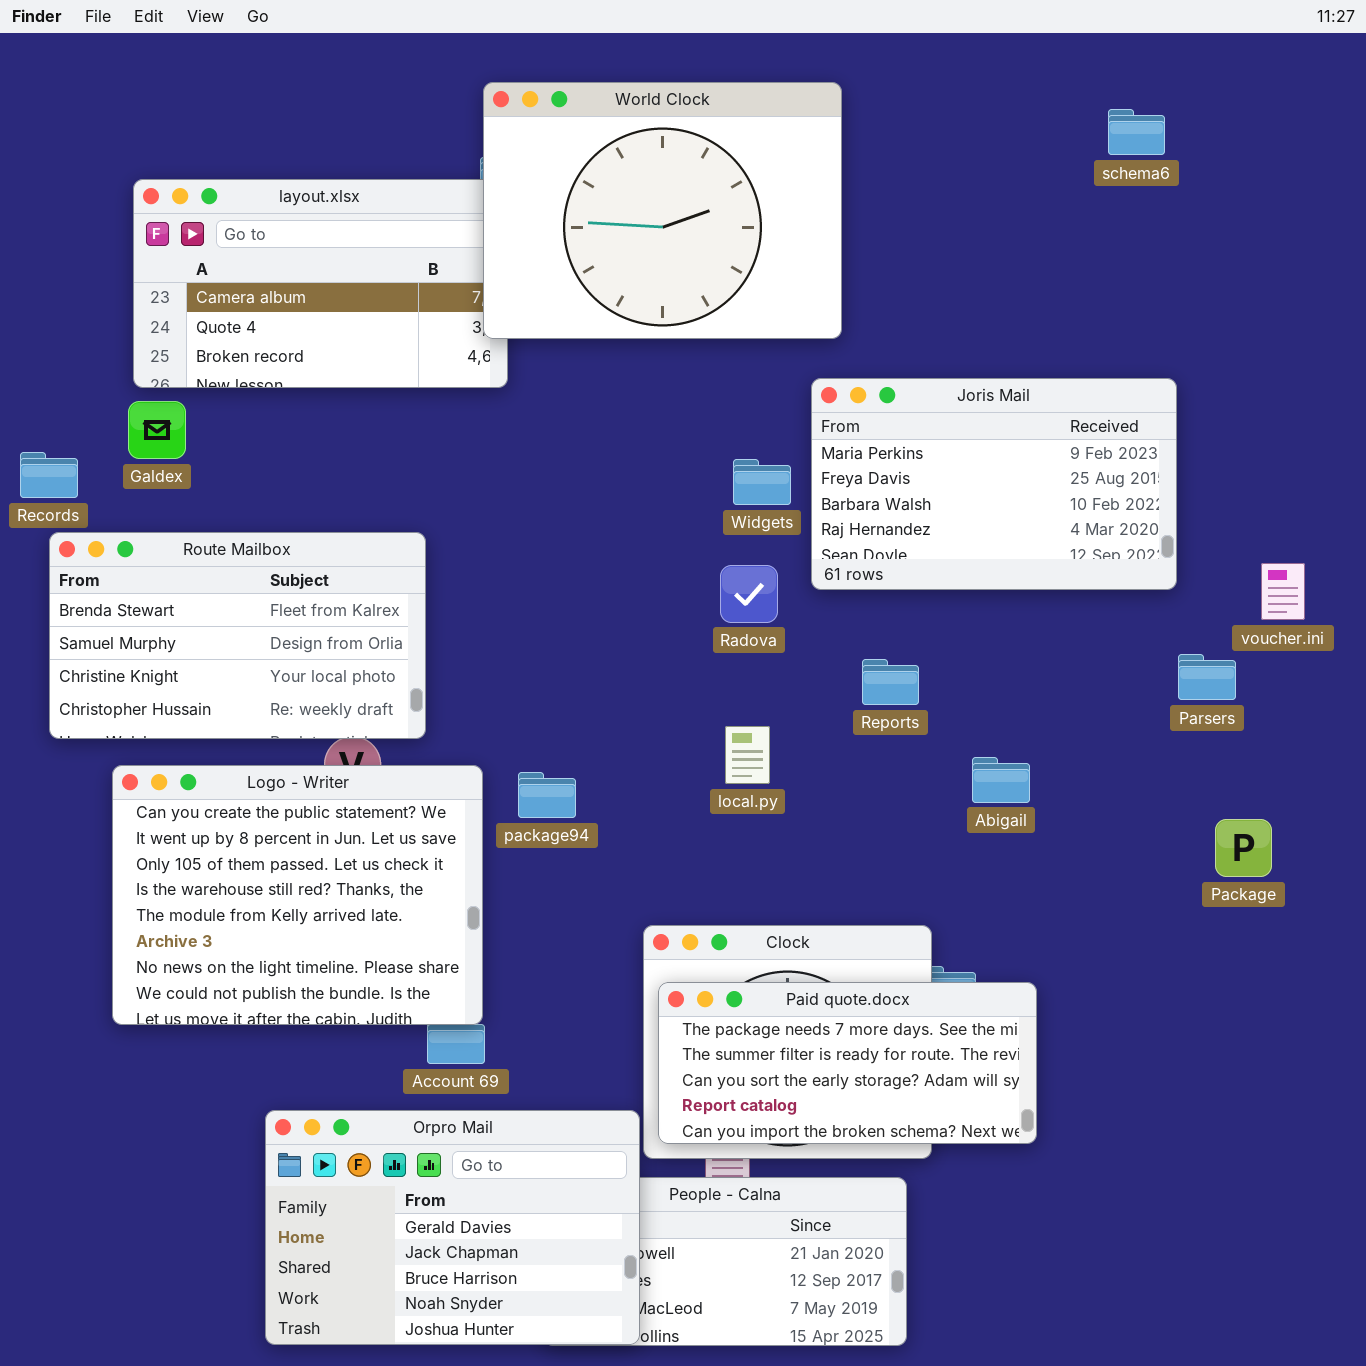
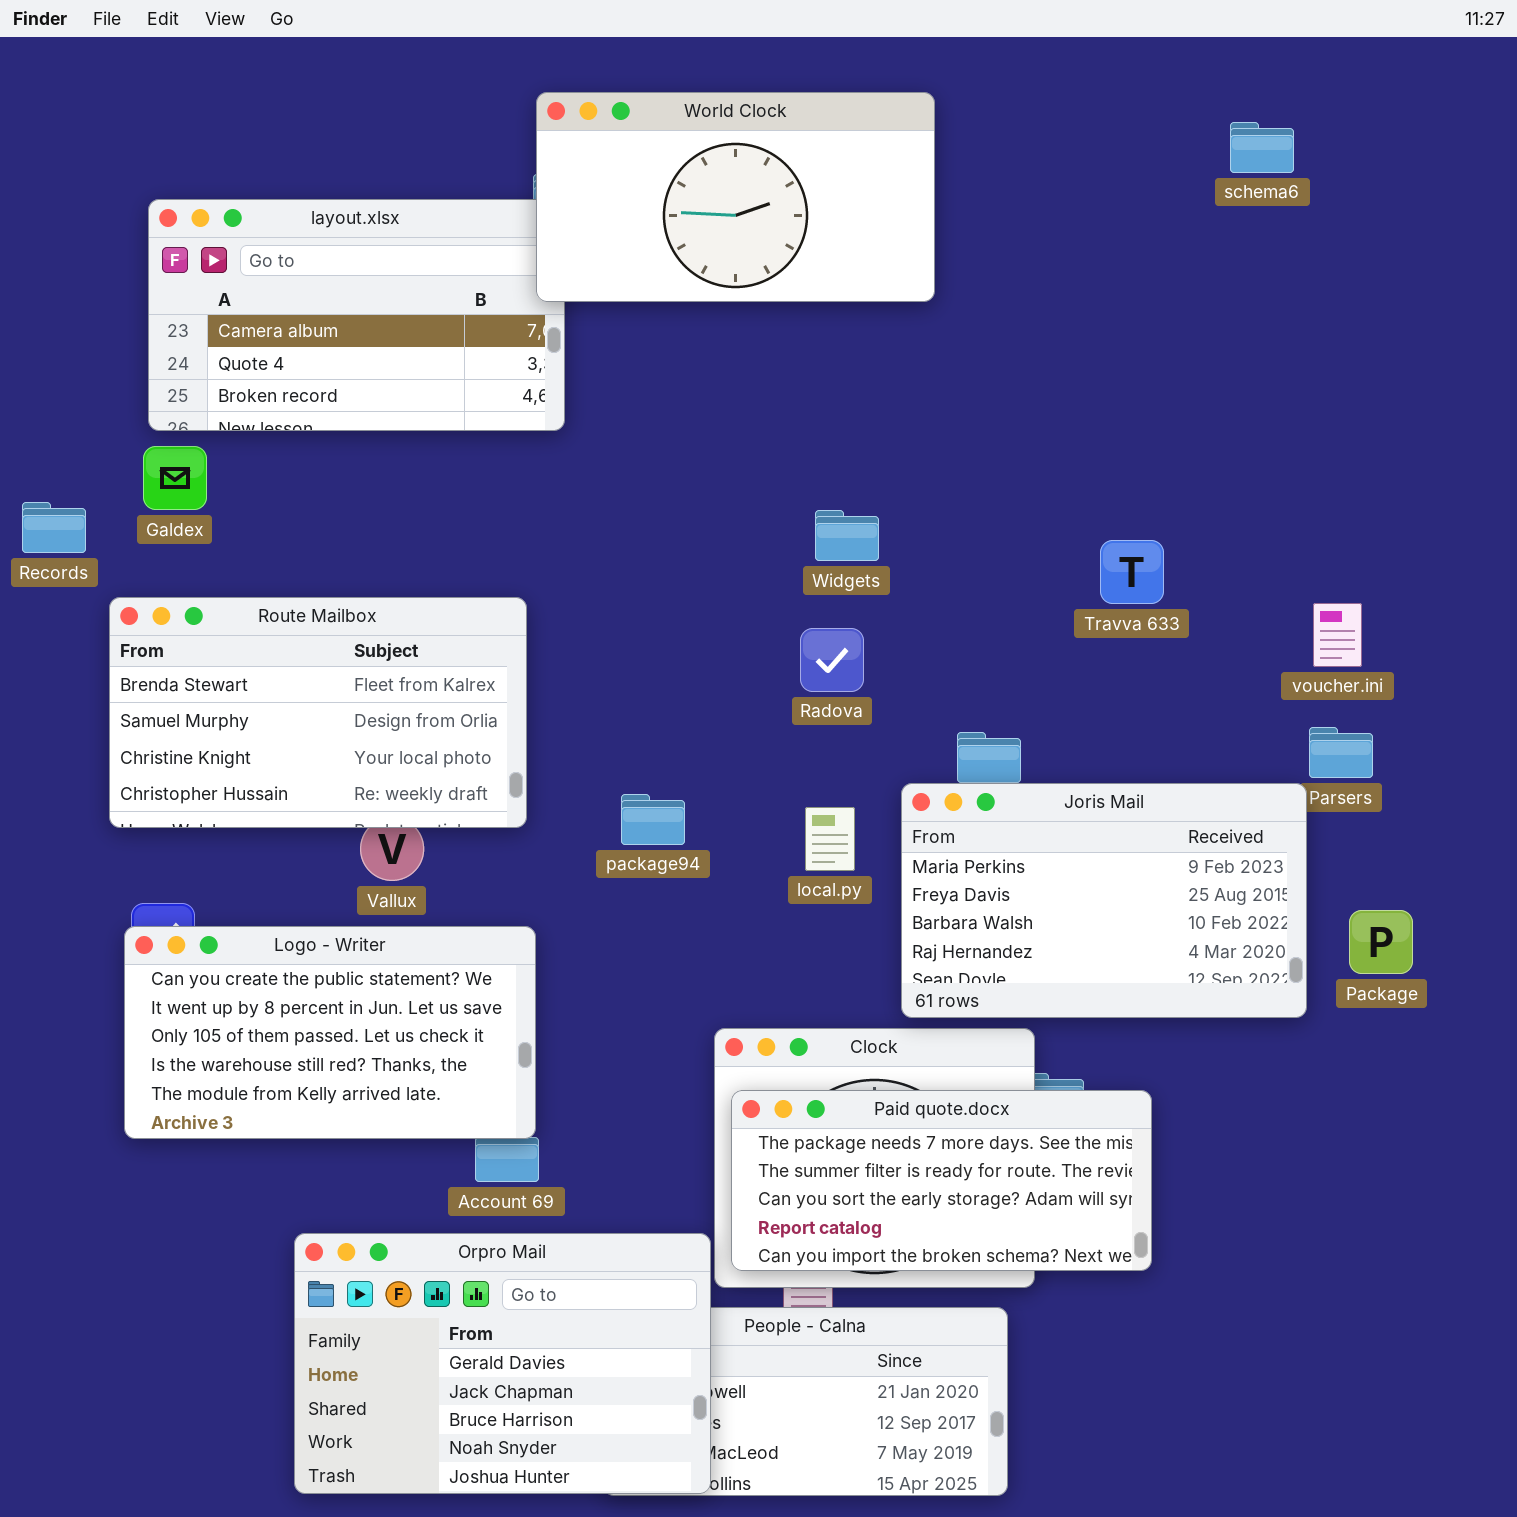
World Clock: [483,82,842,339] -> [536,92,935,302], resized
Joris Mail: [811,378,1177,590] -> [901,783,1307,1018], moved
Route Mailbox: [49,532,426,739] -> [109,597,527,828], moved
voucher.ini: [1261,563,1305,620] -> [1313,603,1362,667], moved
Logo - Writer: [112,765,483,1025] -> [124,926,536,1139], resized
package94: [518,772,576,818] -> [621,794,685,845], moved

